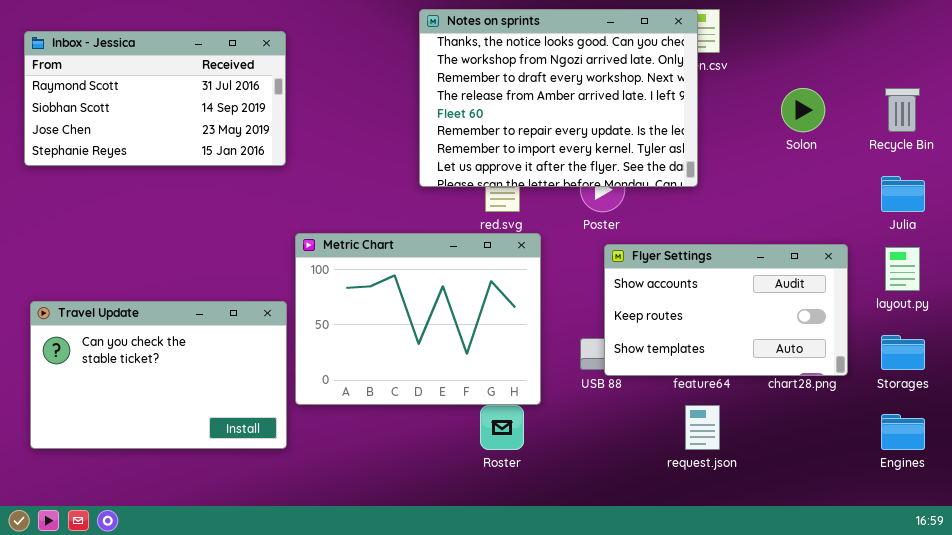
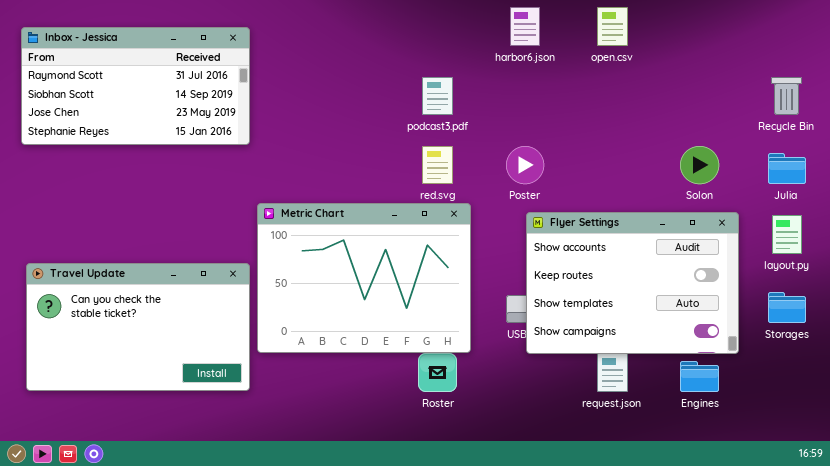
Notes on sprints: [419,9,698,187] -> none, closed
Solon: [781,88,825,132] -> [680,146,719,184], moved
Flyer Settings: [604,244,848,376] -> [526,212,739,354], resized
Engines: [881,414,925,450] -> [680,361,719,392], moved

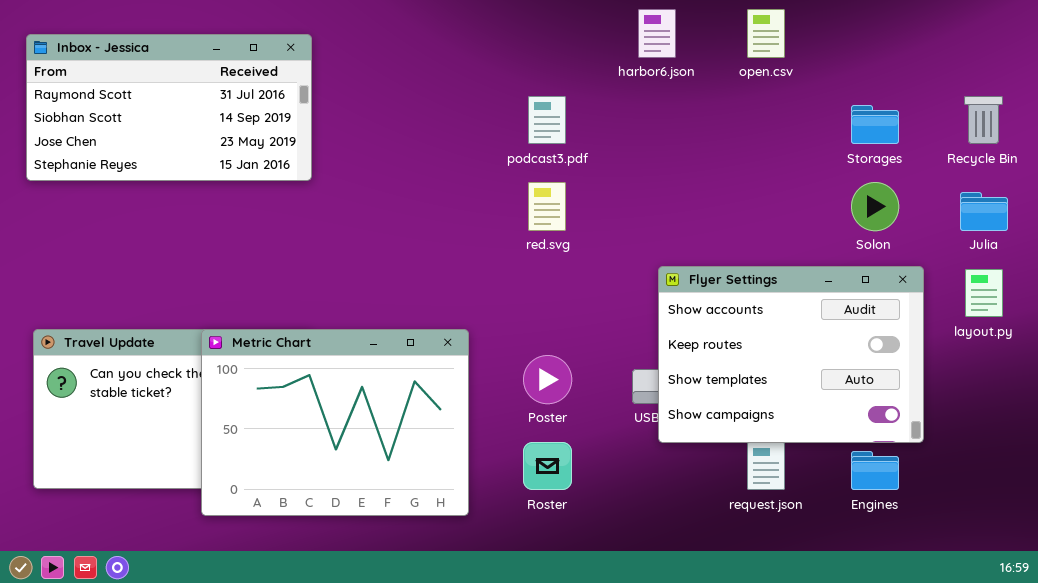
Poster: [506,146,544,184] -> [523,355,572,404], moved
Metric Chart: [257,203,471,353] -> [201,329,469,516], moved
Storages: [768,292,806,323] -> [851,105,899,144], moved

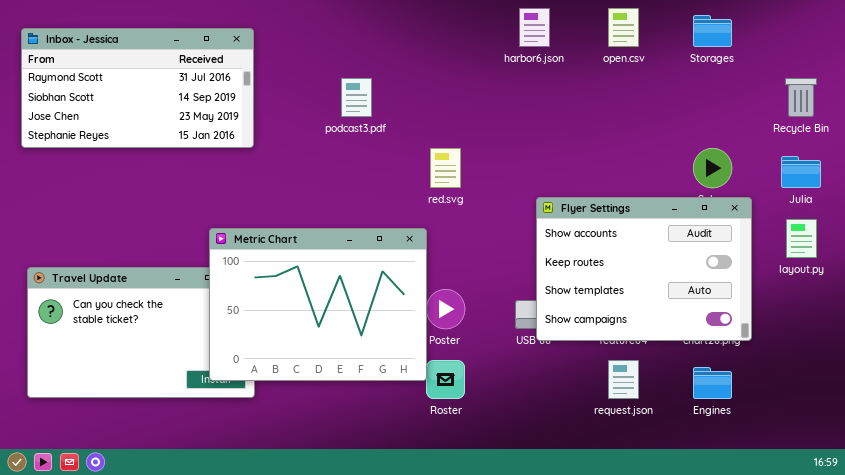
podcast3.pdf: [528,96,566,144] -> [341,78,372,117], moved
Storages: [851,105,899,144] -> [693,15,732,47], moved
Flyer Settings: [658,266,924,443] -> [536,197,752,341], moved
Metric Chart: [201,329,469,516] -> [209,228,427,381], moved

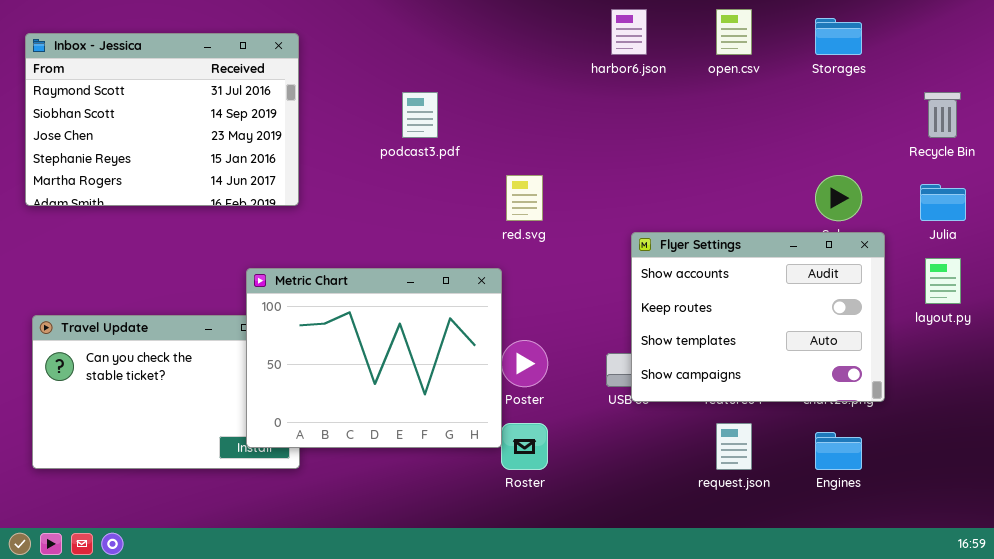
Inbox - Jessica: [21,28,254,148] -> [25,33,299,206], resized

